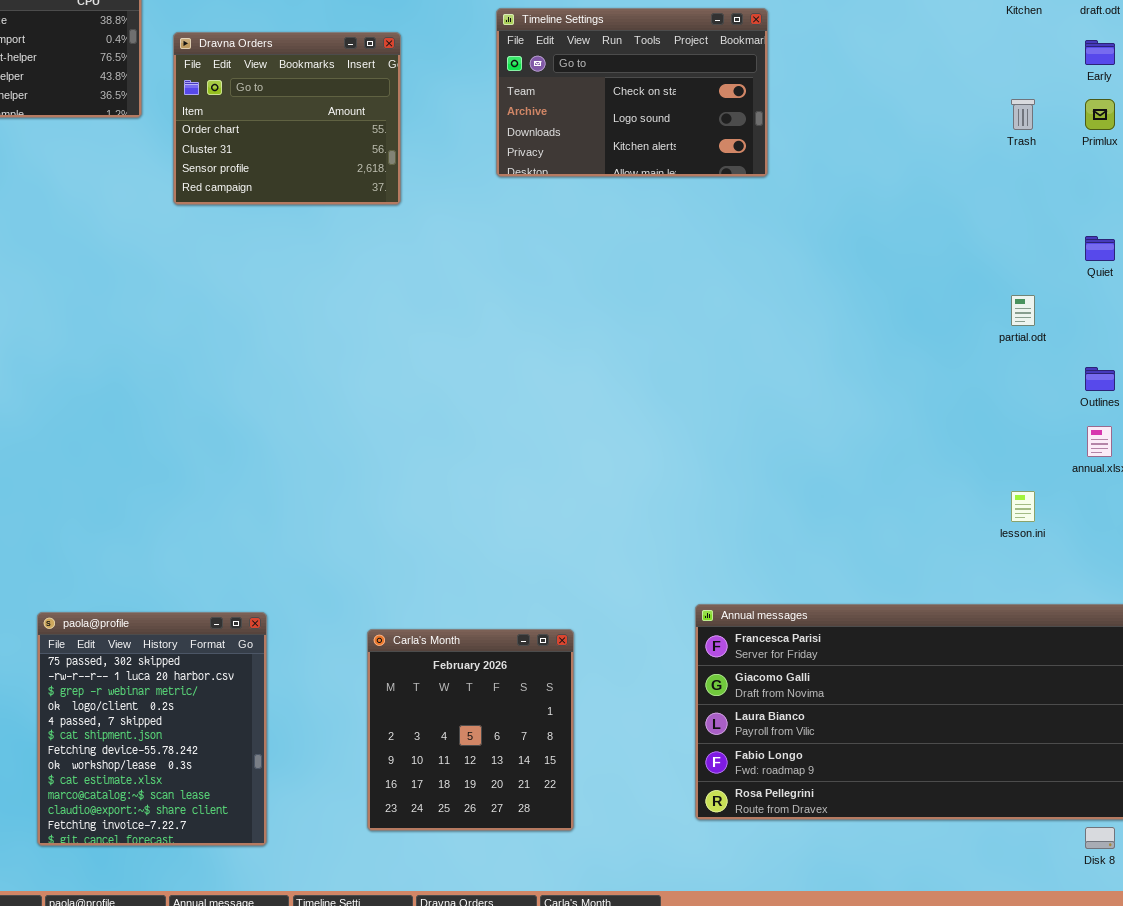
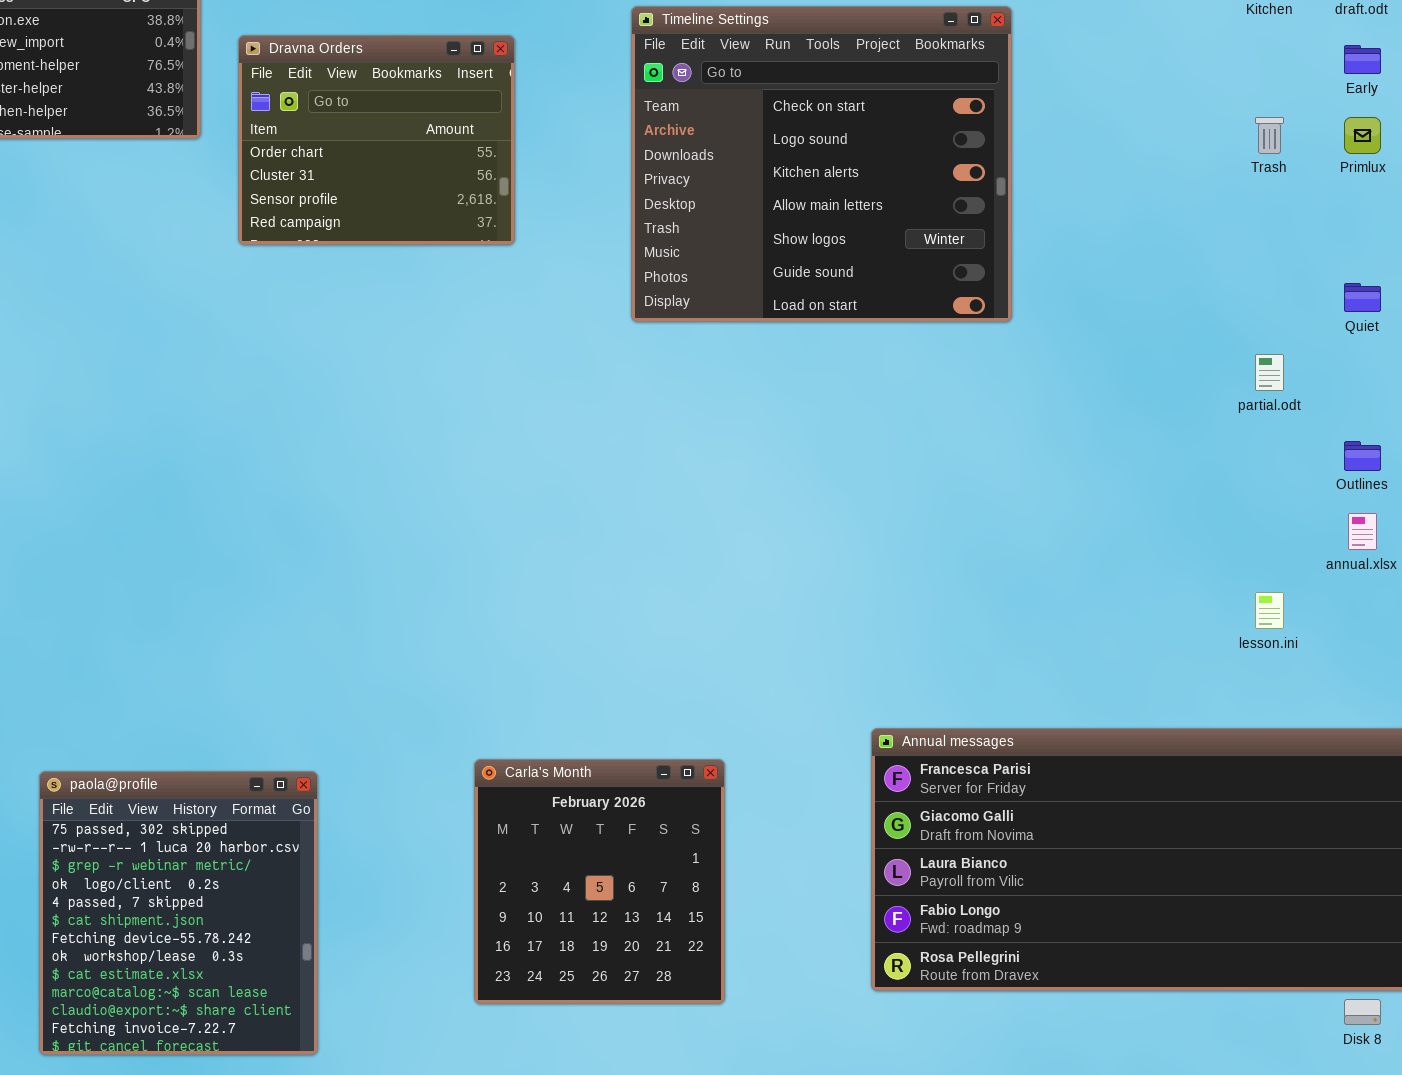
Timeline Settings: [496,8,768,177] -> [631,6,1012,322], resized
paola@profile: [37,612,267,846] -> [39,771,318,1055], moved

